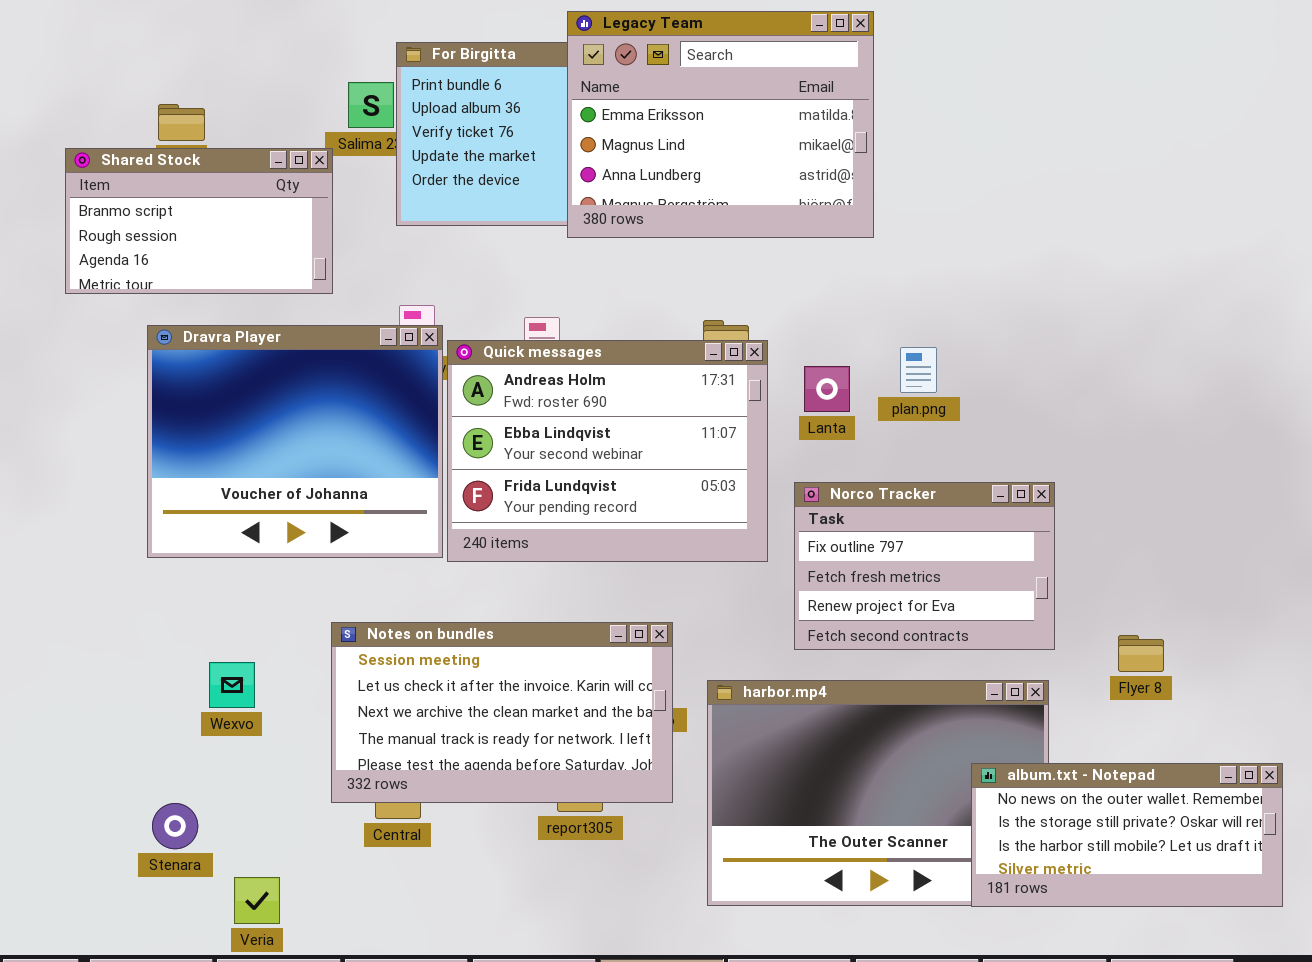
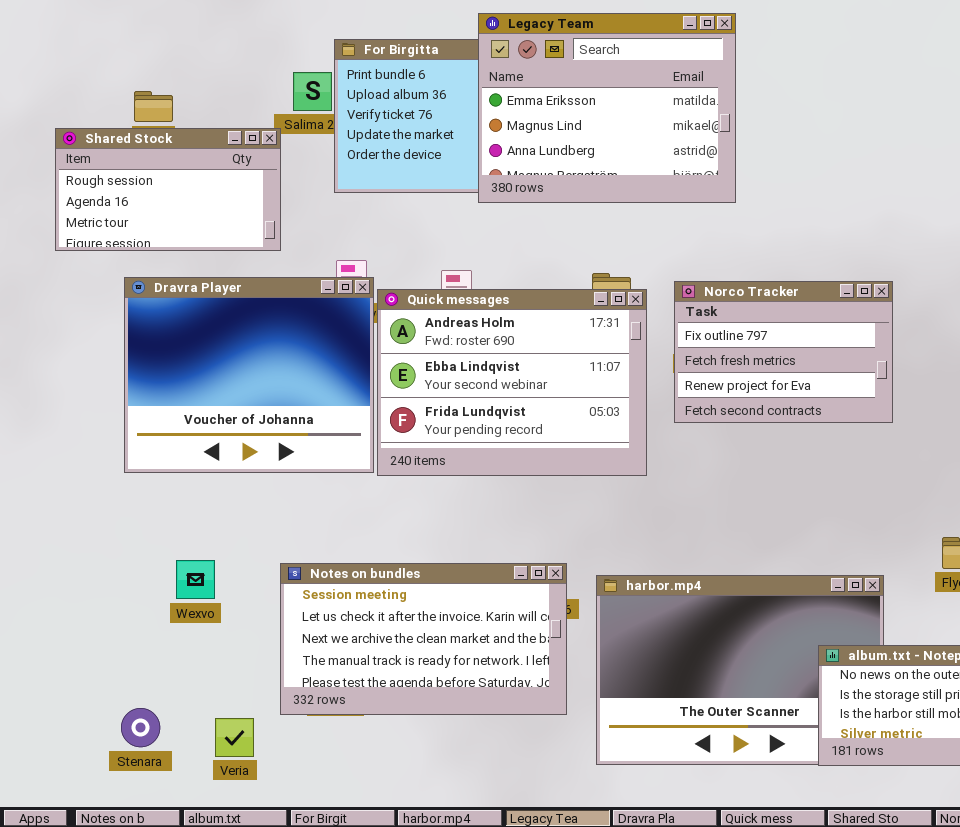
Shared Stock: [65,148,333,294] -> [55,128,281,251], scrolled down 1 row
Norco Tracker: [794,482,1055,650] -> [674,281,893,423], moved
Notes on bundles: [331,622,673,803] -> [280,563,567,715], moved
Stenara: [152,803,198,849] -> [121,708,160,747], moved
Veria: [234,877,280,924] -> [215,718,254,757], moved

